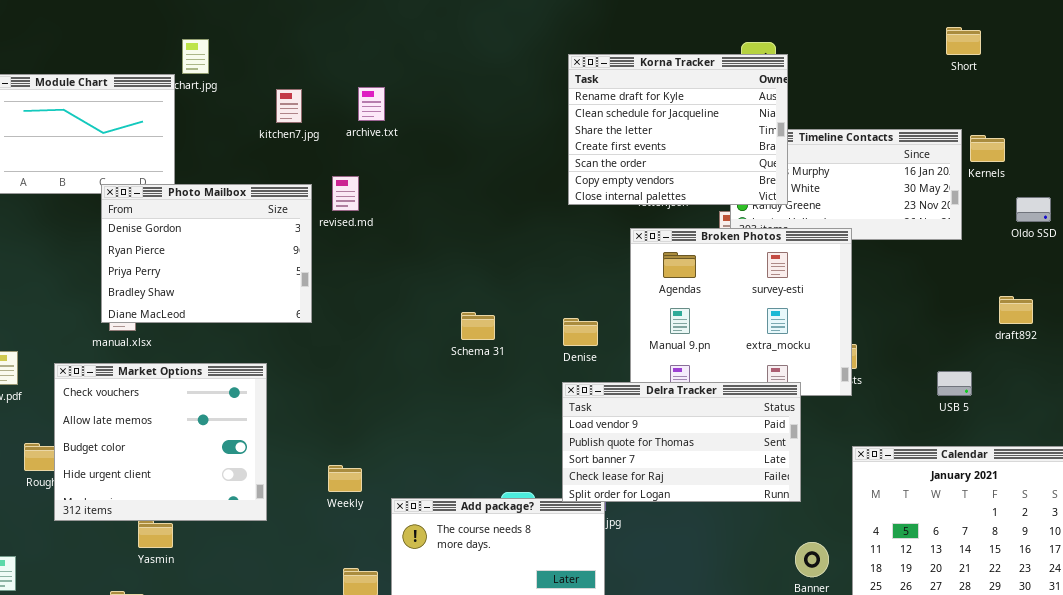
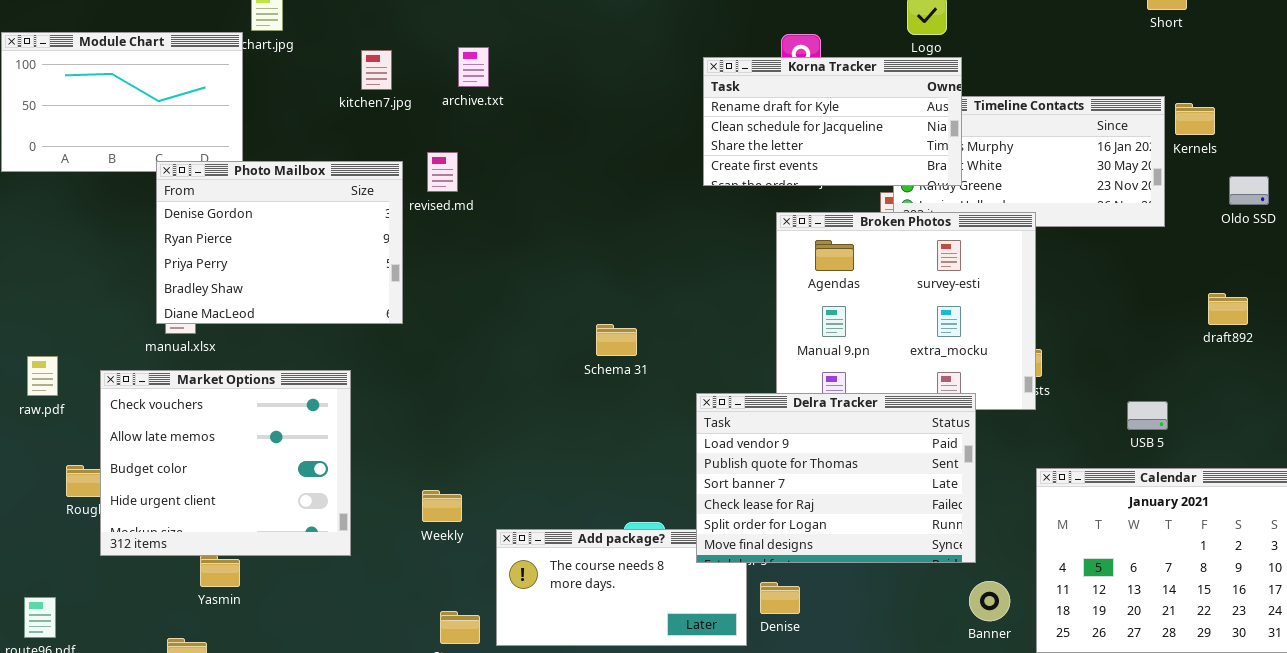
Korna Tracker: [568,54,788,205] -> [703,57,962,186], resized
Schema 31: [461,312,495,340] -> [596,324,637,356], moved
Denise: [563,318,598,346] -> [760,582,800,614], moved
USB 5: [937,371,972,396] -> [1127,401,1168,430], moved
Delra Tracker: [562,382,801,502] -> [696,393,976,563], resized

